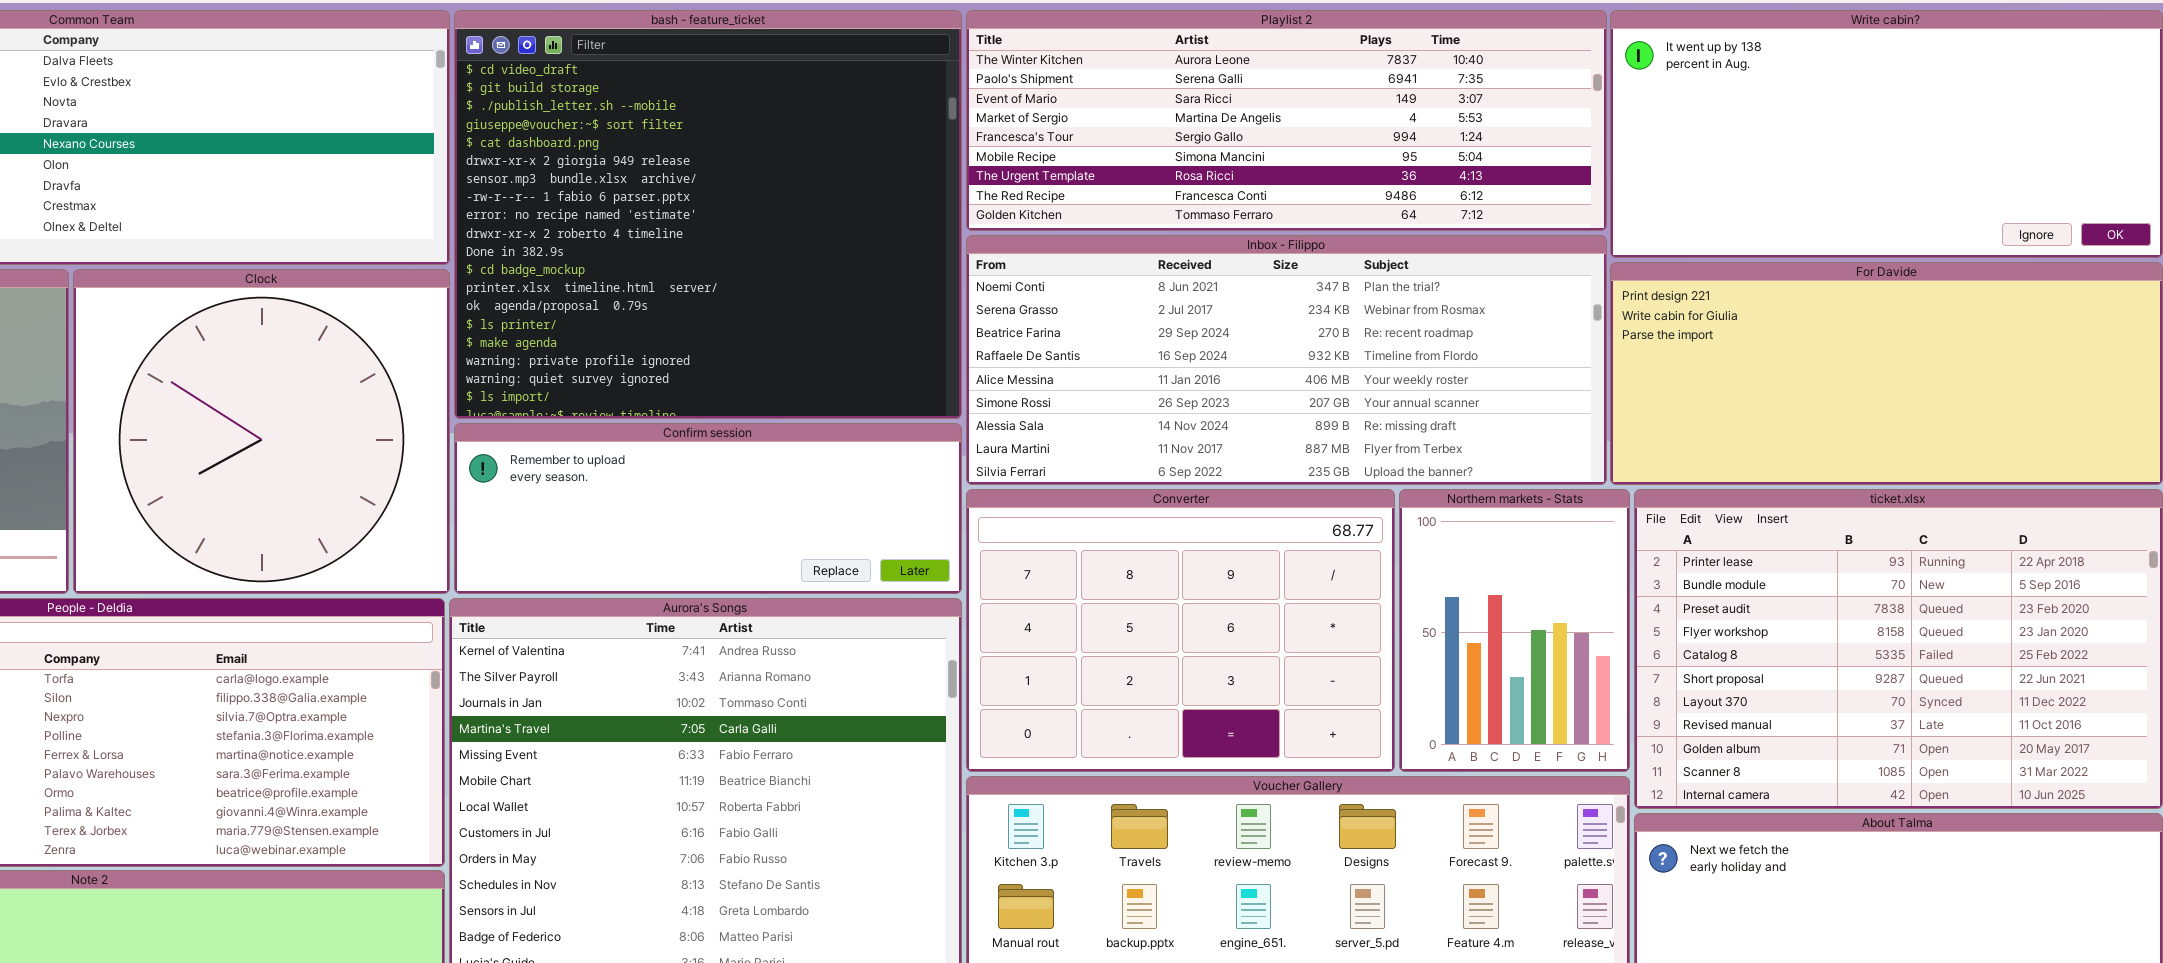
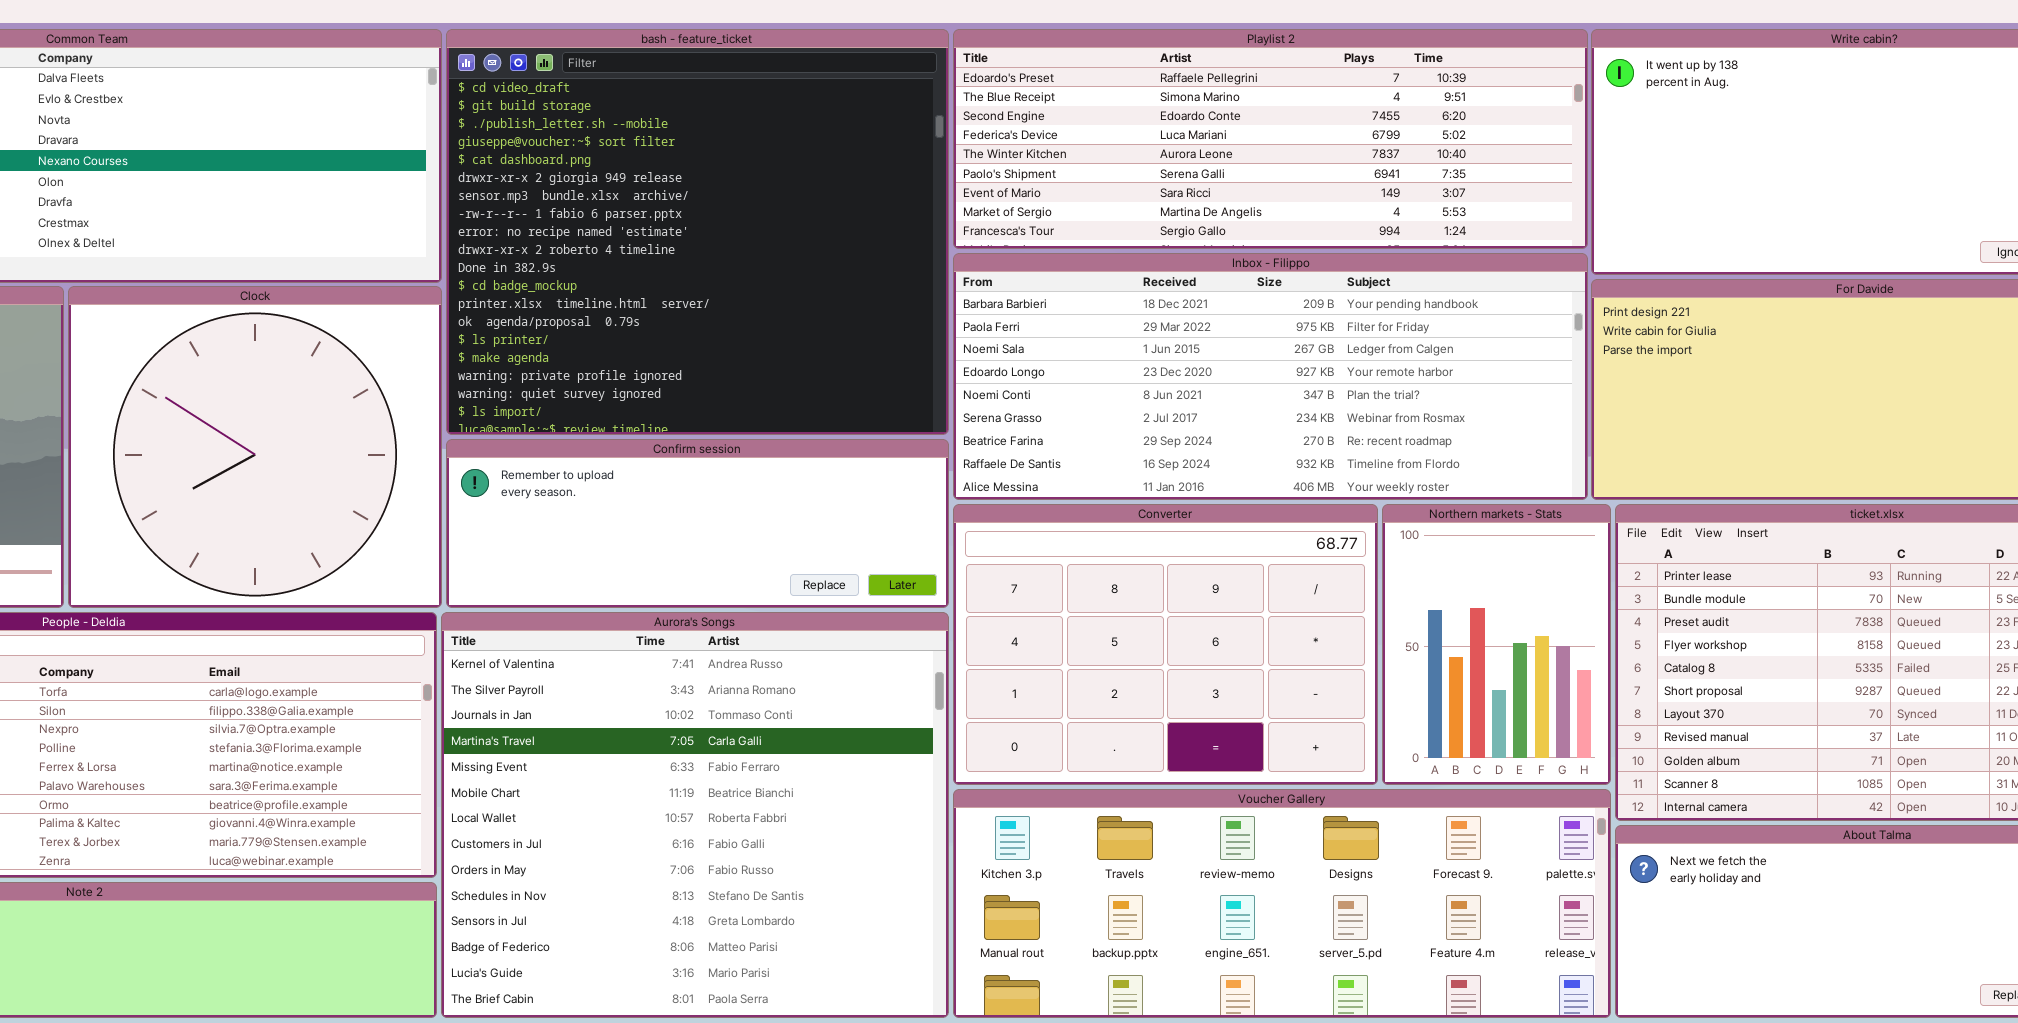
Playlist 2: [966,10,1607,231] -> [953,29,1588,249], scrolled up 4 rows
Inbox - Filippo: [966,235,1607,485] -> [953,253,1588,500], scrolled up 4 rows

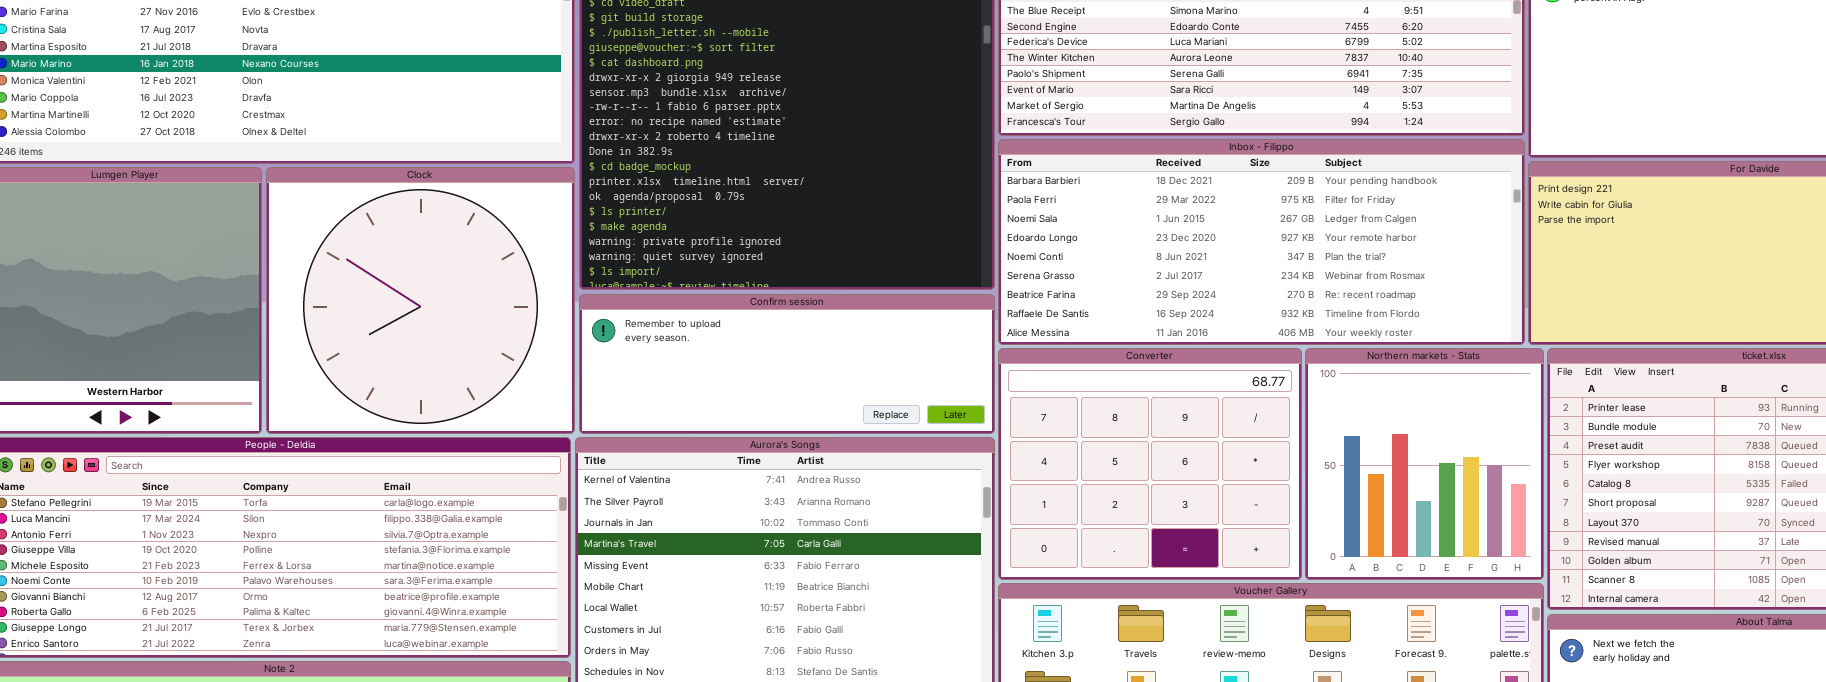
Converter: [953,504,1378,785] -> [998,348,1302,580], resized
Northern markets - Stats: [1382,504,1611,785] -> [1305,348,1544,580], resized

